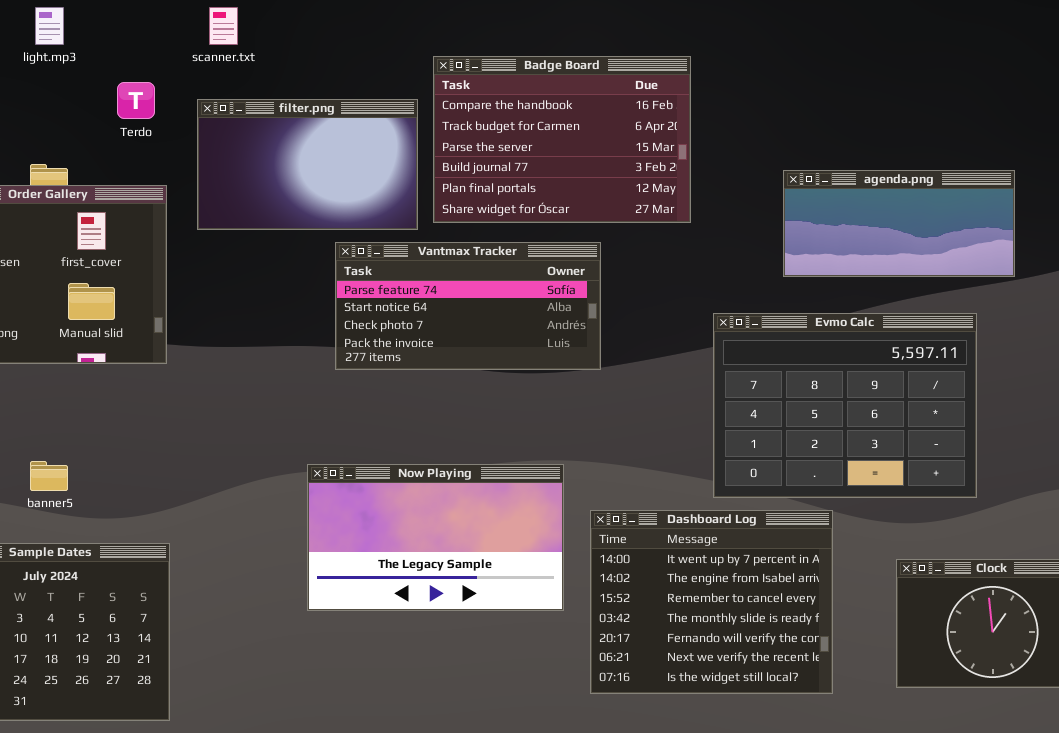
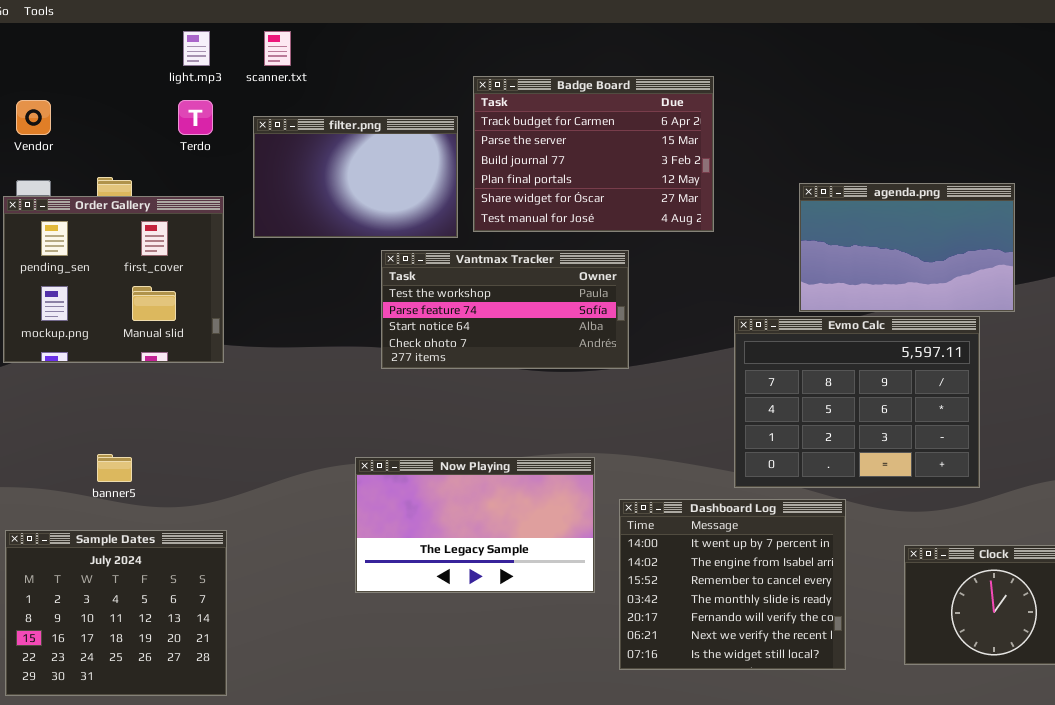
light.mp3: [35,7,64,45] -> [183,31,210,66], moved
Badge Board: [433,56,691,223] -> [473,76,714,232], scrolled down 1 row
agenda.png: [783,170,1015,277] -> [799,183,1015,312], resized
Vantmax Tracker: [335,242,601,370] -> [381,250,629,369], scrolled up 1 row

